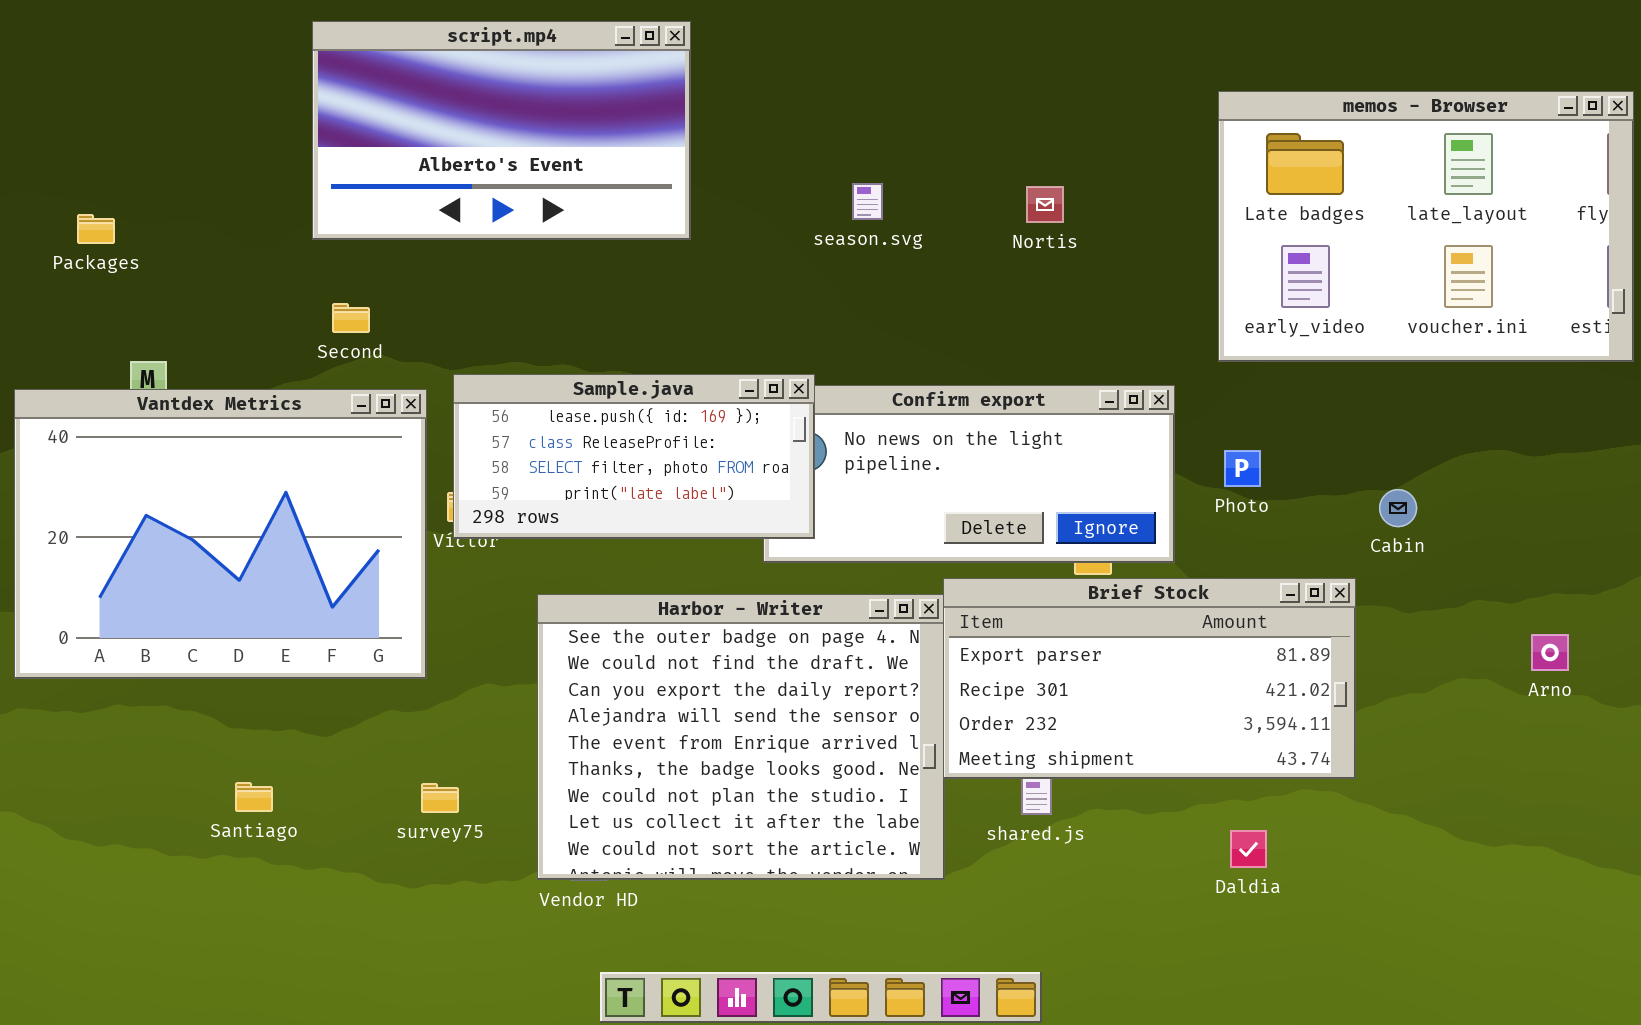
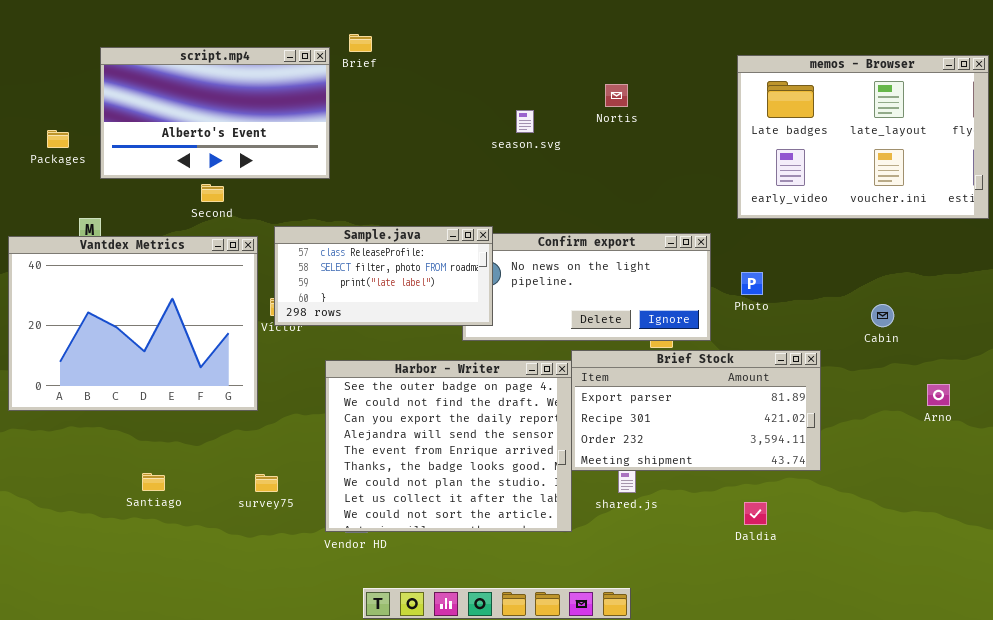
script.mp4: [312,21,691,240] -> [100,47,330,179], moved
Nortis: [1026,186,1064,223] -> [605,84,628,107], moved
Sample.java: [453,374,815,539] -> [274,226,493,326], scrolled down 1 row
Cabin: [1379,489,1417,527] -> [871,304,894,327], moved

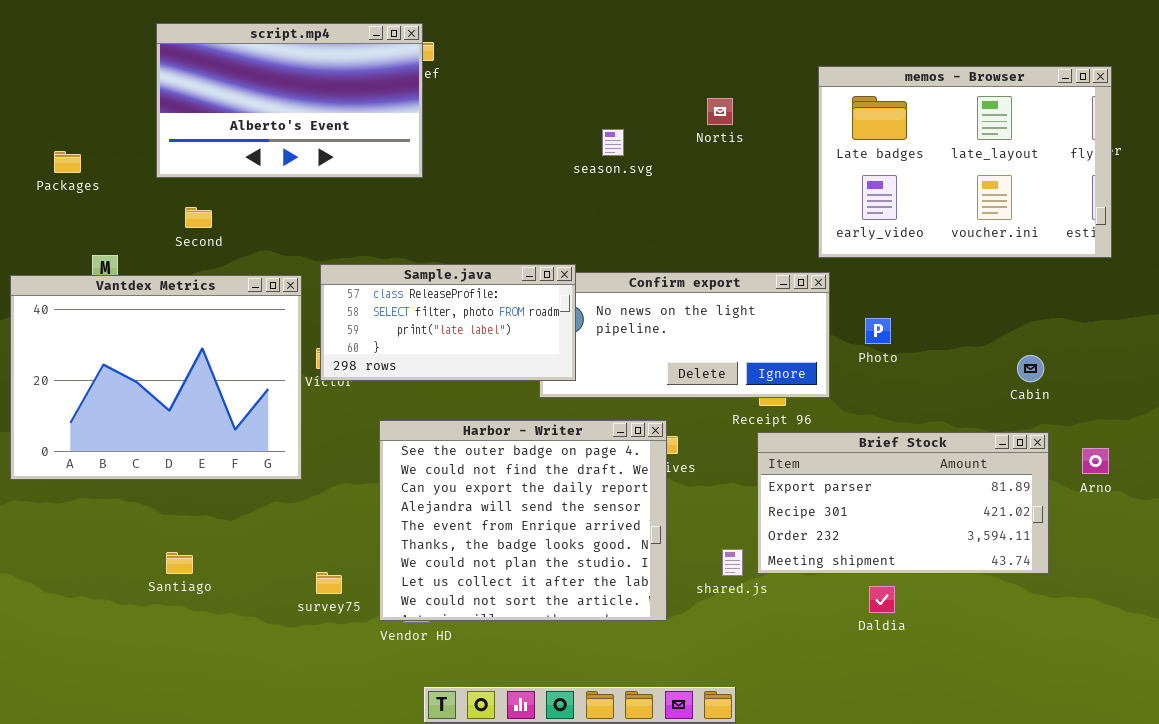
script.mp4: [100,47,330,179] -> [156,23,423,178], moved
memos - Browser: [737,55,989,219] -> [818,66,1112,258], moved
Second: [201,184,224,202] -> [185,207,212,228], moved
Brief Stock: [571,350,821,471] -> [757,432,1049,574], moved
survey75: [255,474,278,492] -> [316,572,342,594], moved

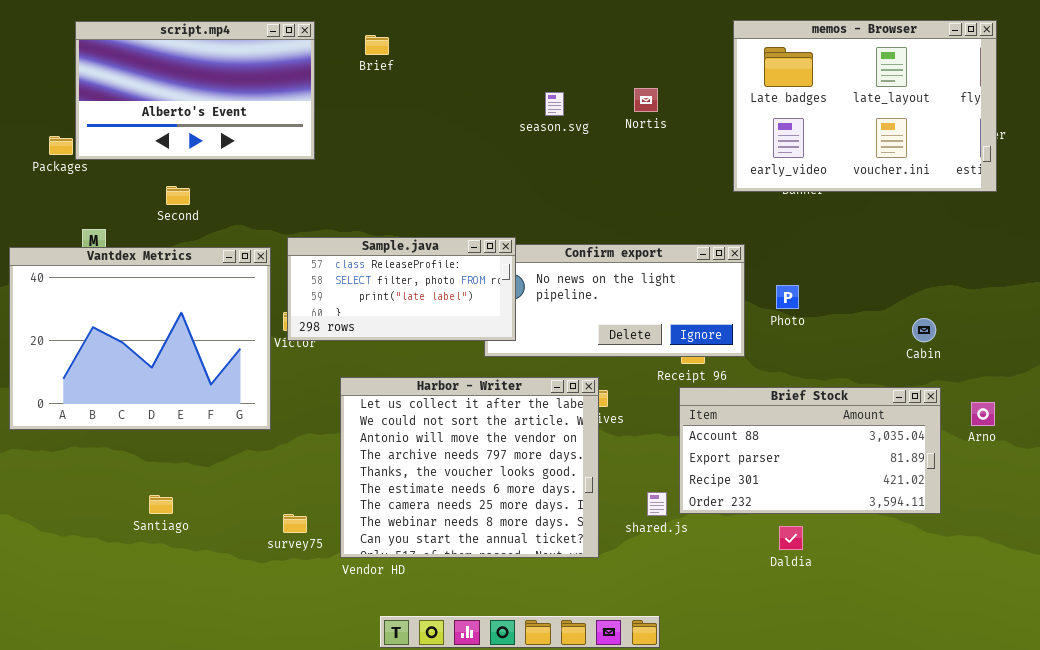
script.mp4: [156,23,423,178] -> [75,21,315,160], moved
memos - Browser: [818,66,1112,258] -> [733,20,997,192], moved
season.svg: [602,129,624,156] -> [545,92,564,116], moved
Harbor - Writer: [379,420,667,621] -> [340,377,599,558], scrolled down 7 rows
Brief Stock: [757,432,1049,574] -> [679,387,941,514], scrolled up 1 row

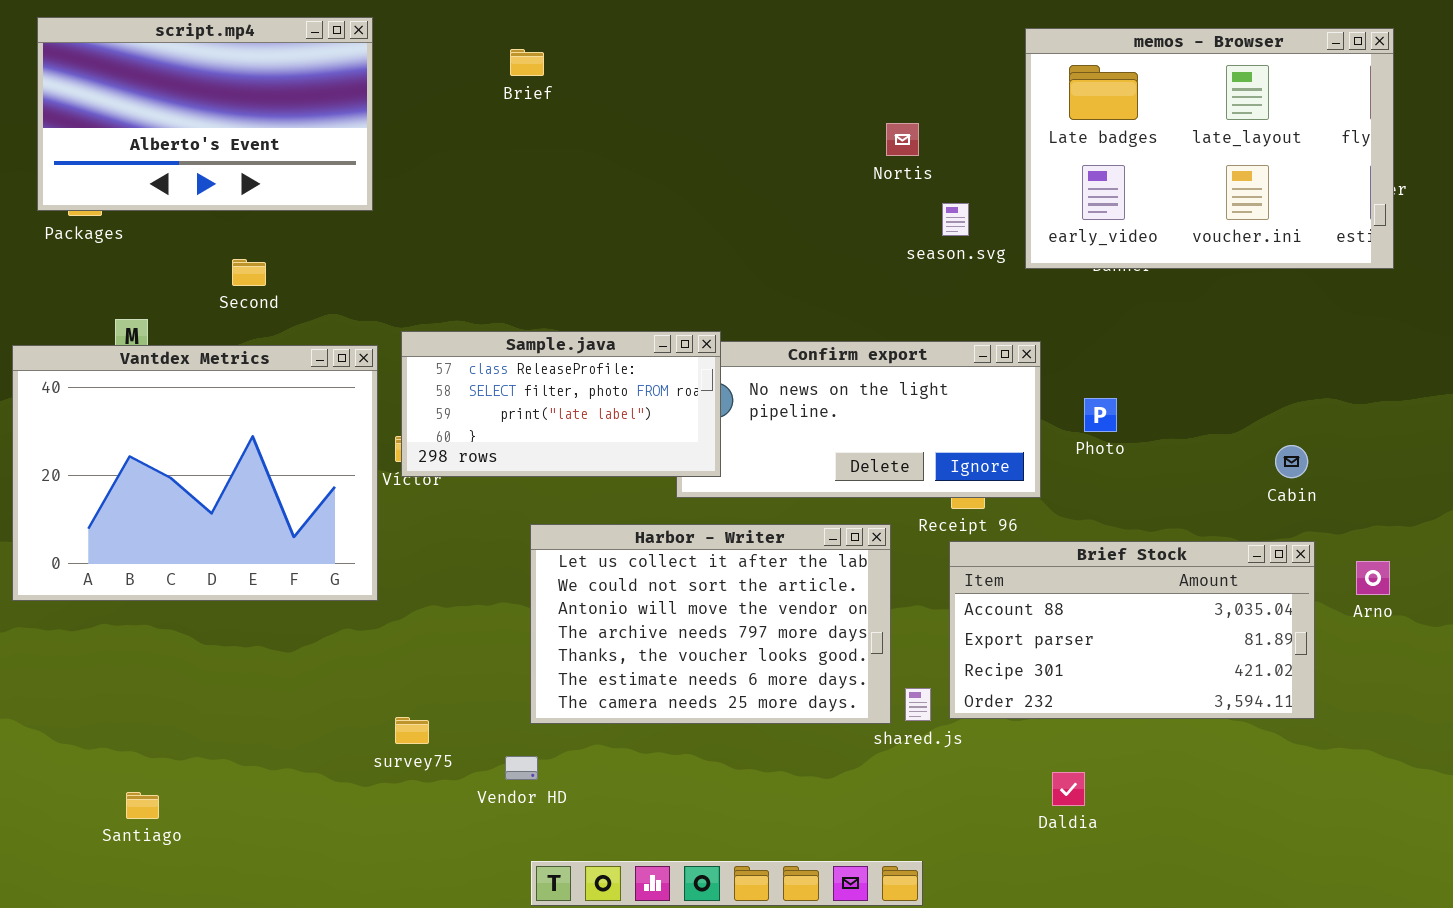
script.mp4: [75,21,315,160] -> [37,17,373,211], moved
season.svg: [545,92,564,116] -> [942,203,969,236], moved
Harbor - Writer: [340,377,599,558] -> [530,524,891,724], moved, resized
Santiago: [149,495,173,514] -> [126,792,159,819], moved
Daldia: [779,526,803,550] -> [1052,772,1085,806], moved

